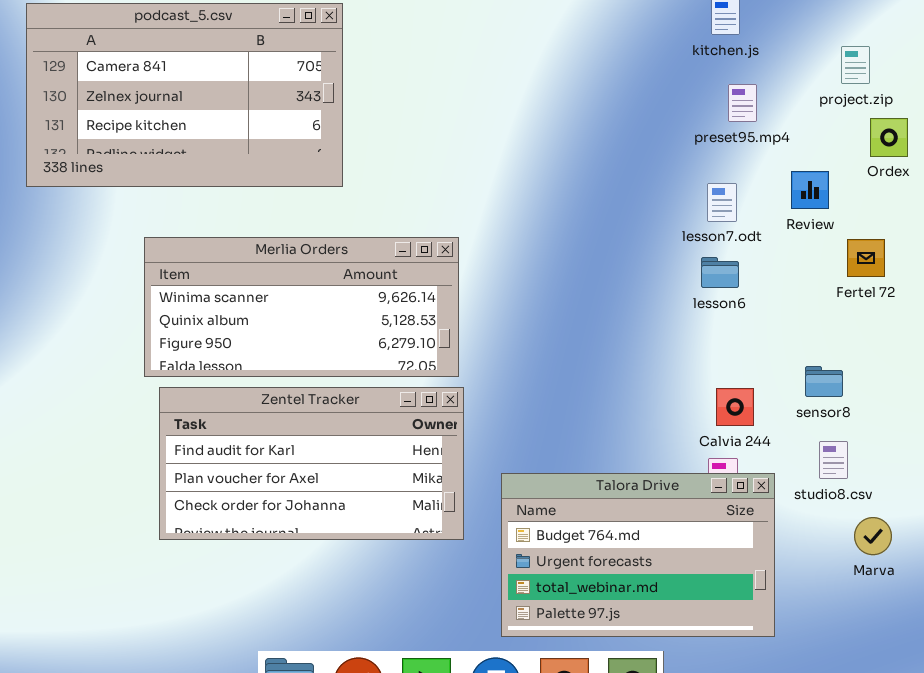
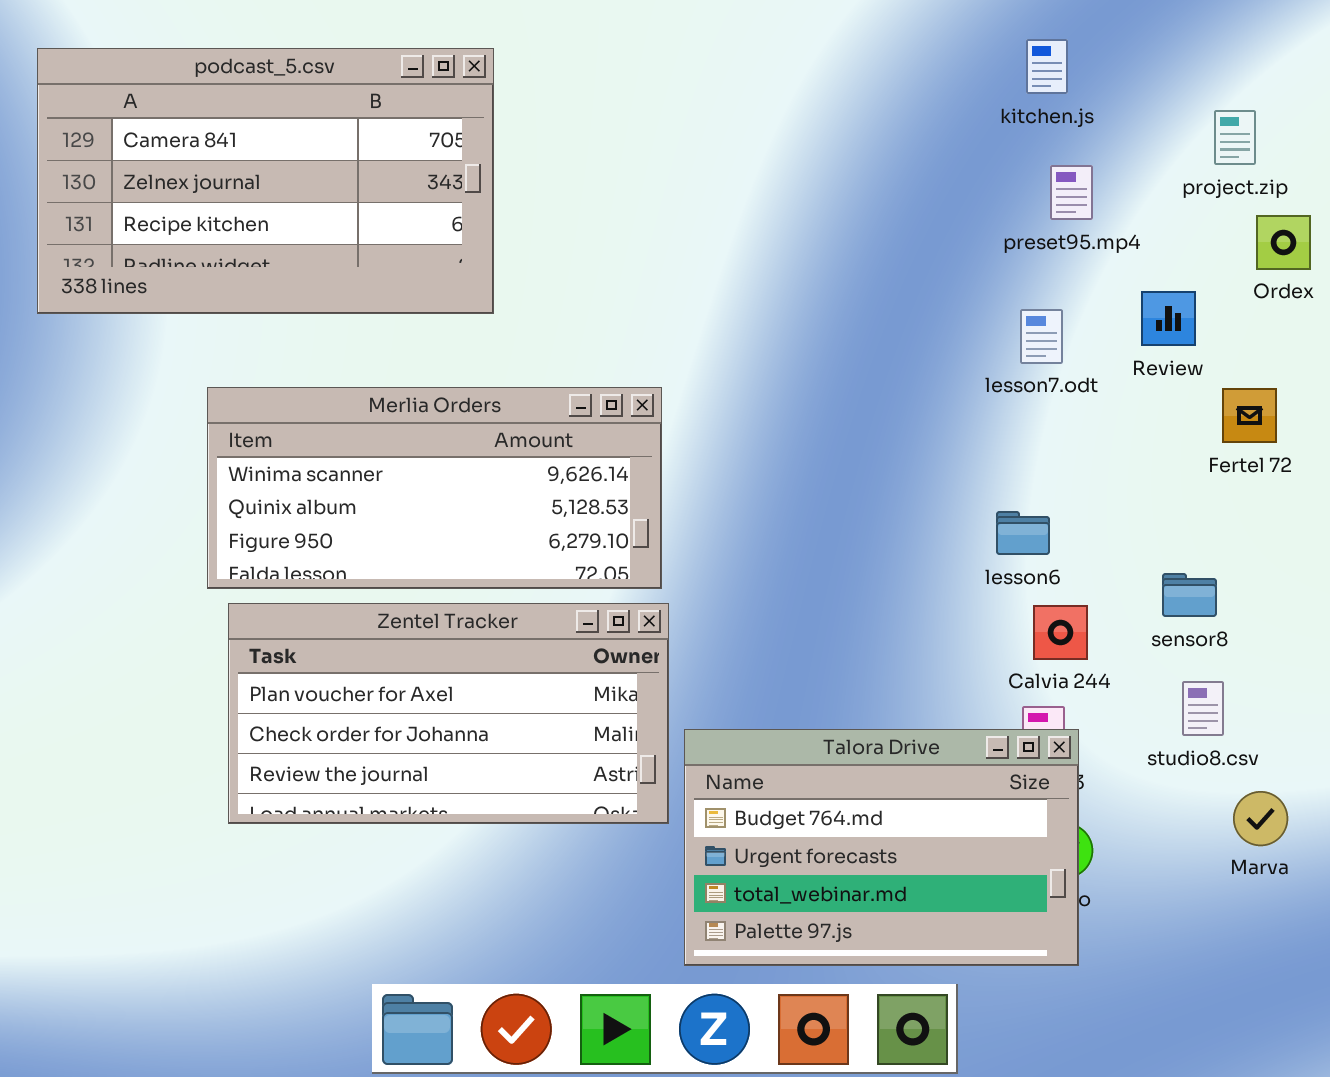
lesson6: [701,257,739,288] -> [996,511,1050,555], moved
Zentel Tracker: [159,387,464,540] -> [228,603,669,824], scrolled down 1 row
Talora Drive: [501,473,775,637] -> [684,729,1079,966], moved

